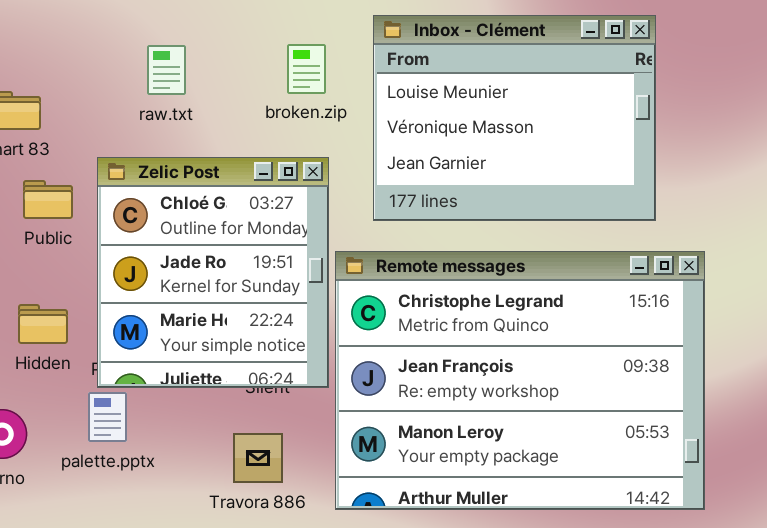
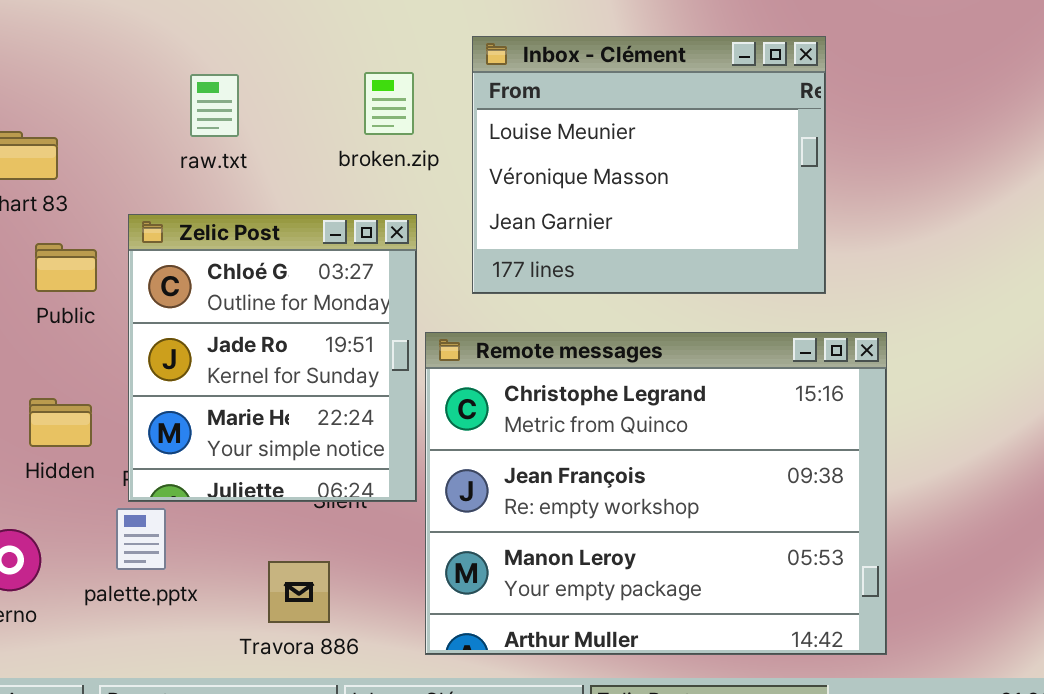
Travora 886: [233,433,283,483] -> [268,561,330,623], moved

